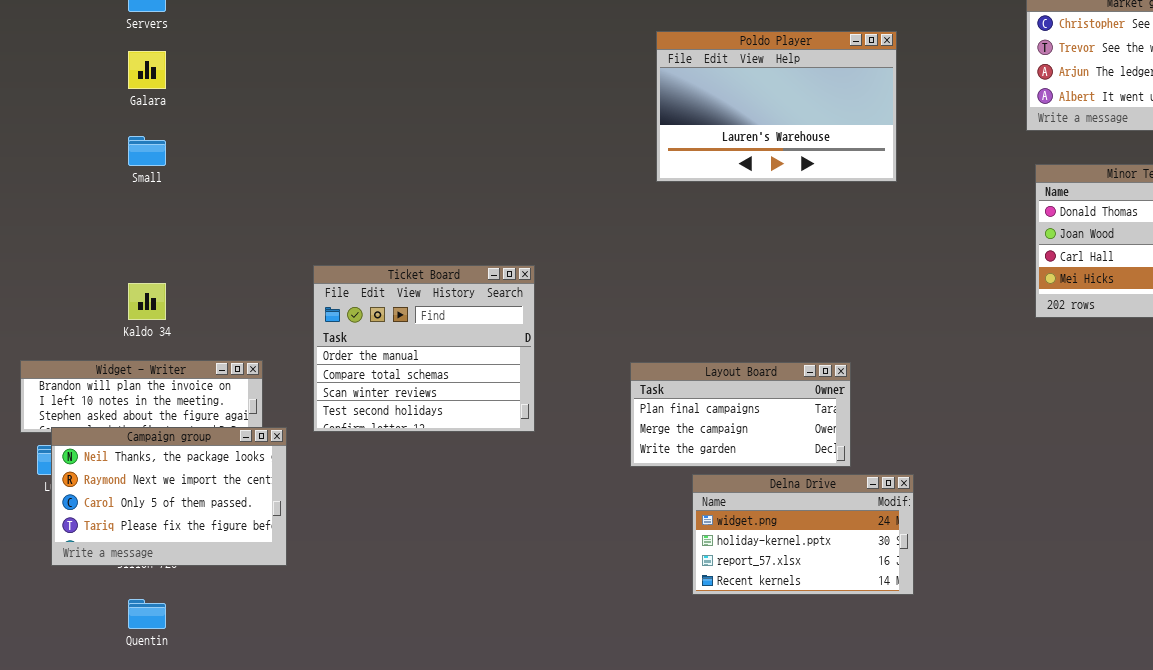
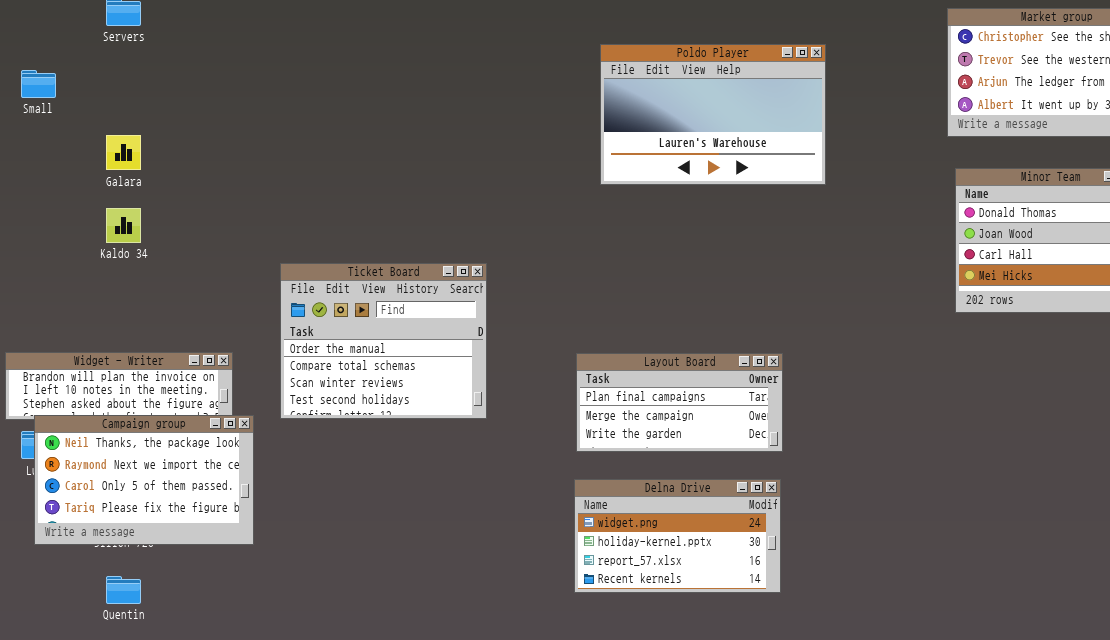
Galara: [128,51,166,89] -> [106,135,141,170], moved
Small: [128,136,166,166] -> [21,70,56,98], moved
Kaldo 34: [128,283,166,320] -> [106,208,141,243], moved
Delna Drive: [692,474,914,595] -> [574,479,781,593], moved

